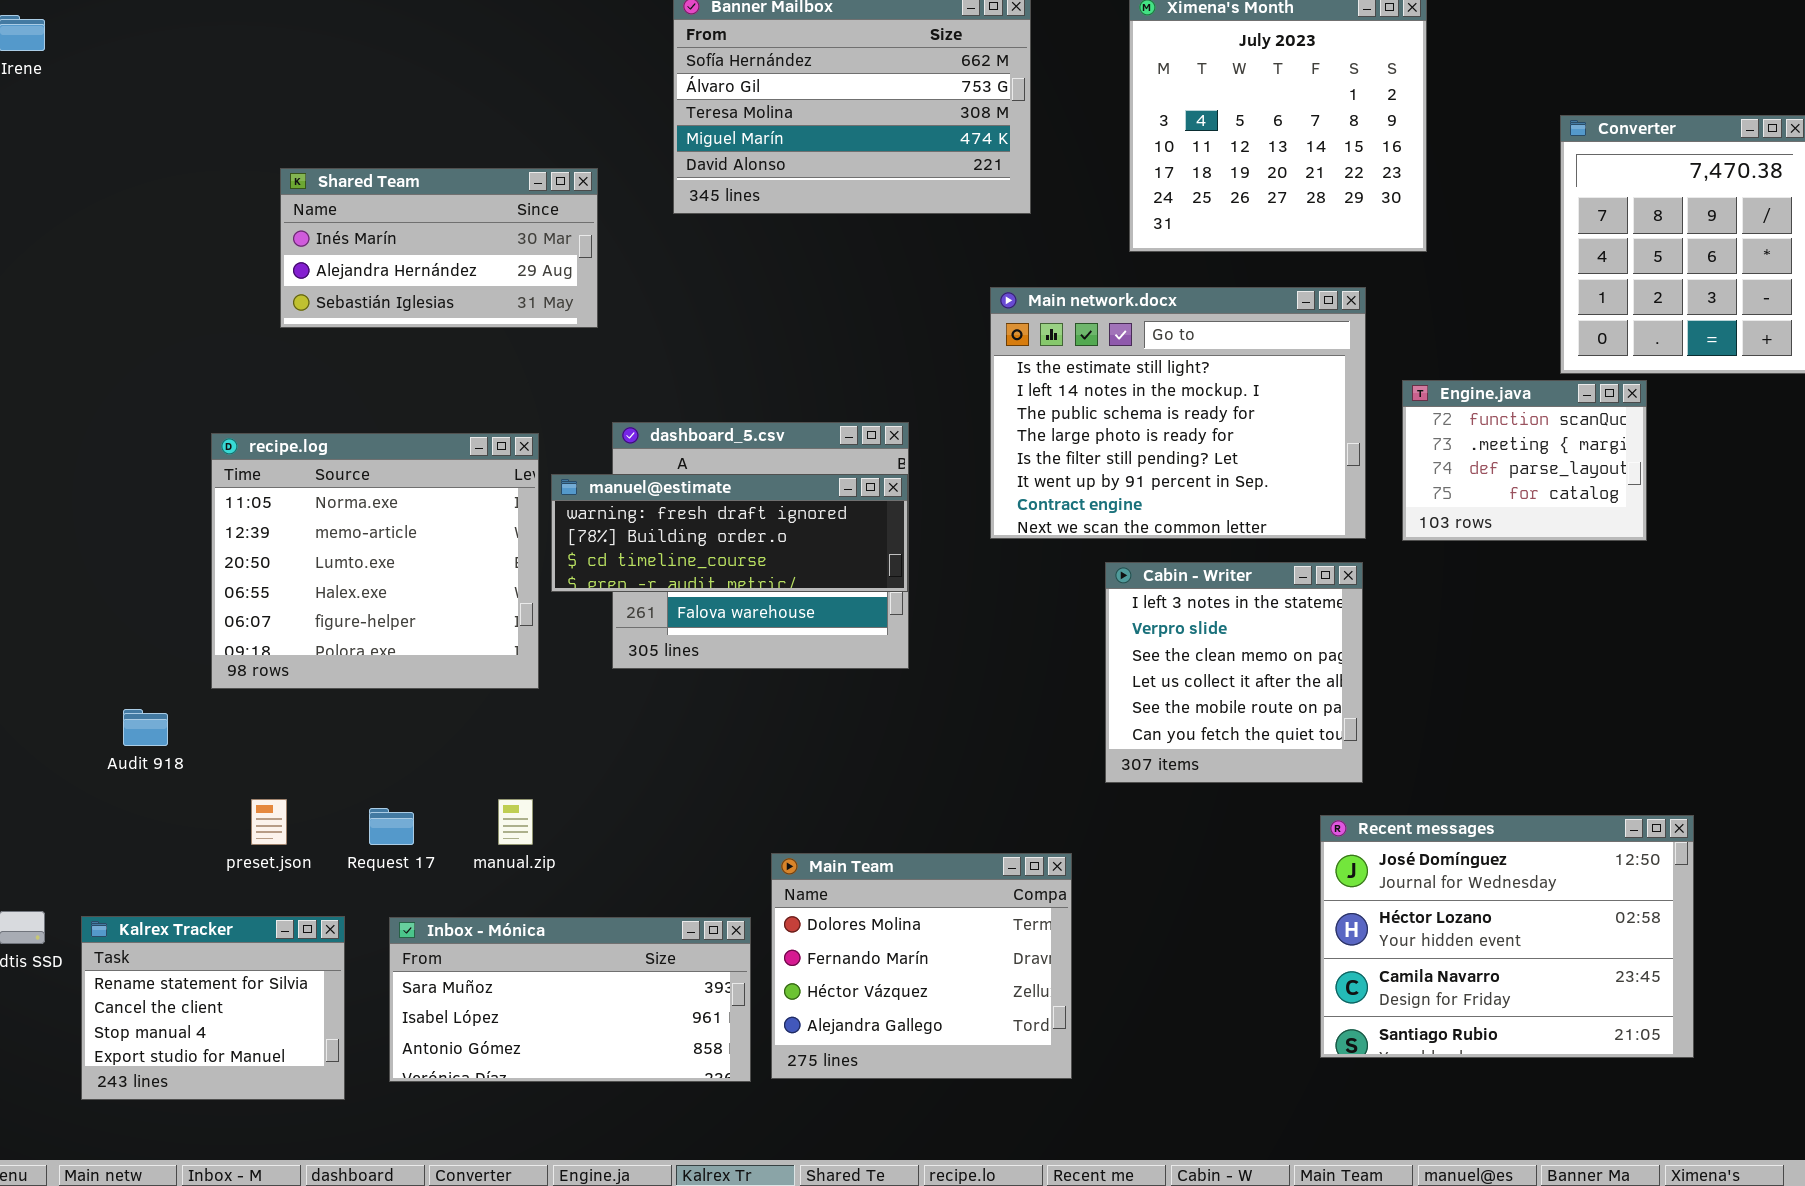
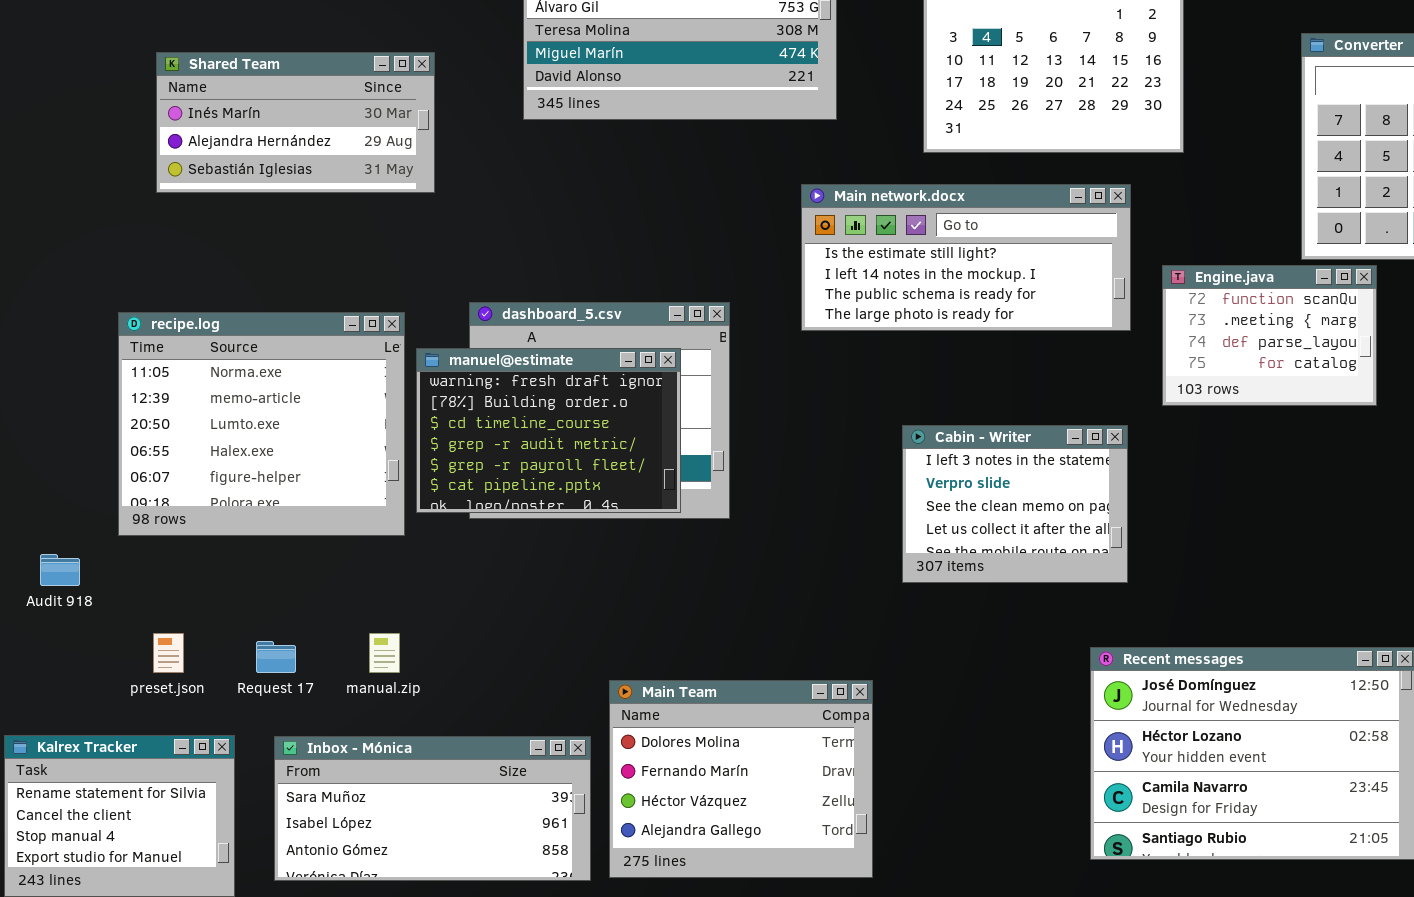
Shared Team: [280,168,598,328] -> [156,52,435,193], moved
Main network.docx: [990,287,1366,539] -> [801,184,1131,331], resized
manuel@estimate: [551,474,908,592] -> [416,348,681,513], resized
Cabin - Writer: [1105,562,1363,783] -> [902,425,1128,583], resized

